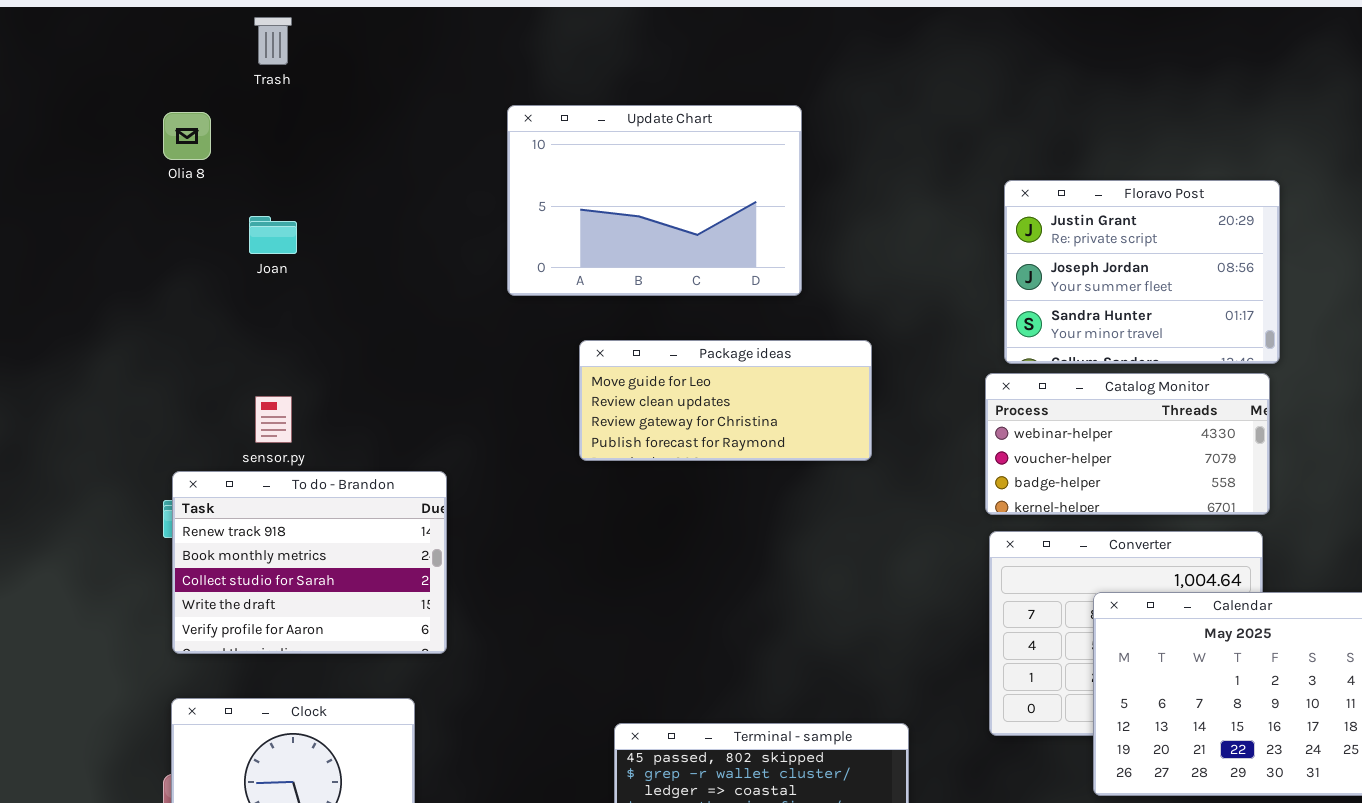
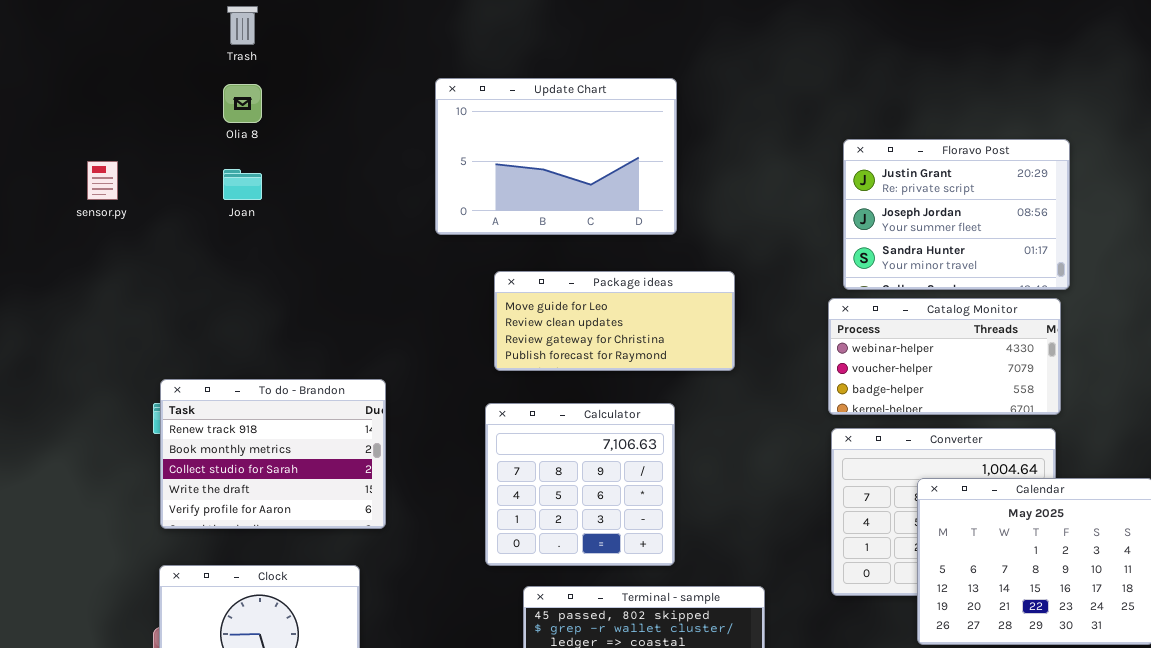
Olia 8: [163,112,211,160] -> [223,84,262,123], moved
sensor.py: [255,396,292,443] -> [87,161,118,200], moved
Calculator: none -> [485,403,675,566], opened

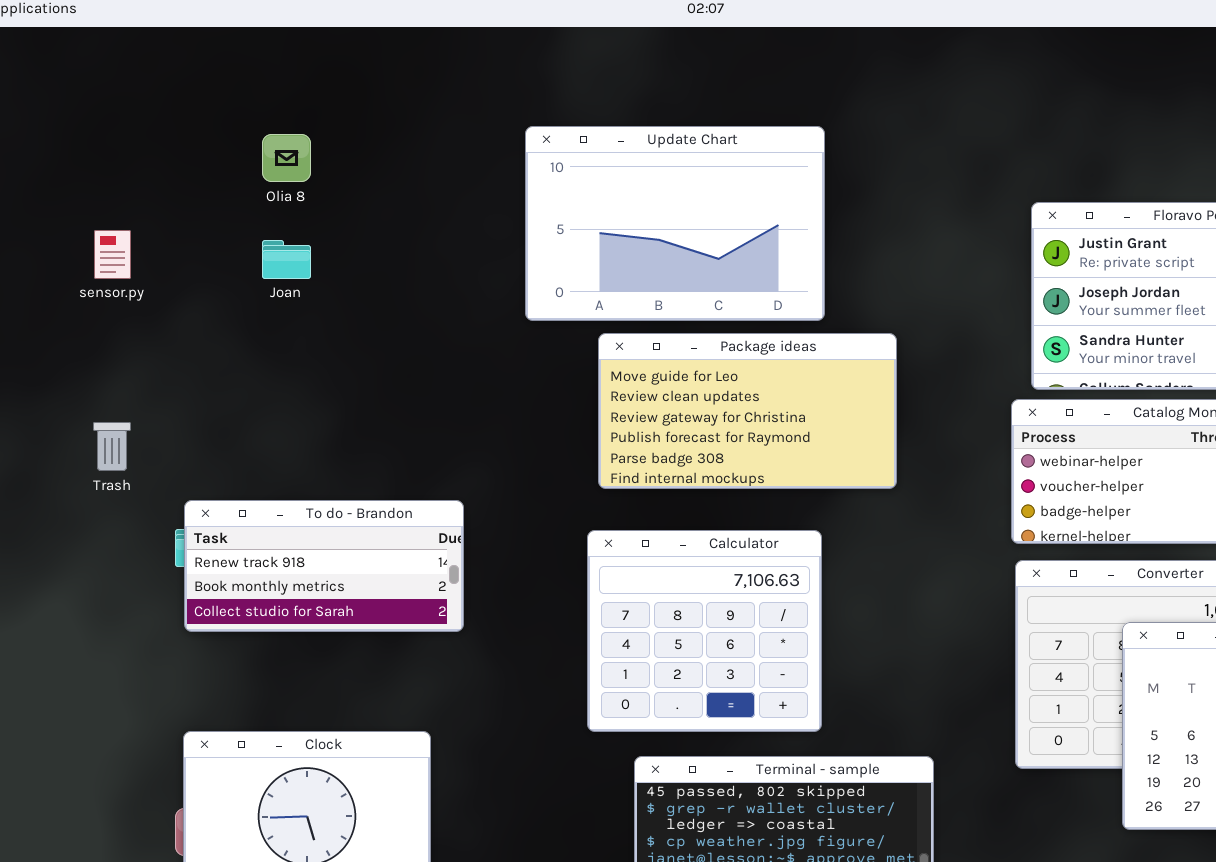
Trash: [227,6,258,45] -> [93,422,131,471], moved
Package ideas: [494,271,735,371] -> [598,333,897,489], resized
To do - Brandon: [160,379,386,529] -> [184,500,464,632], resized

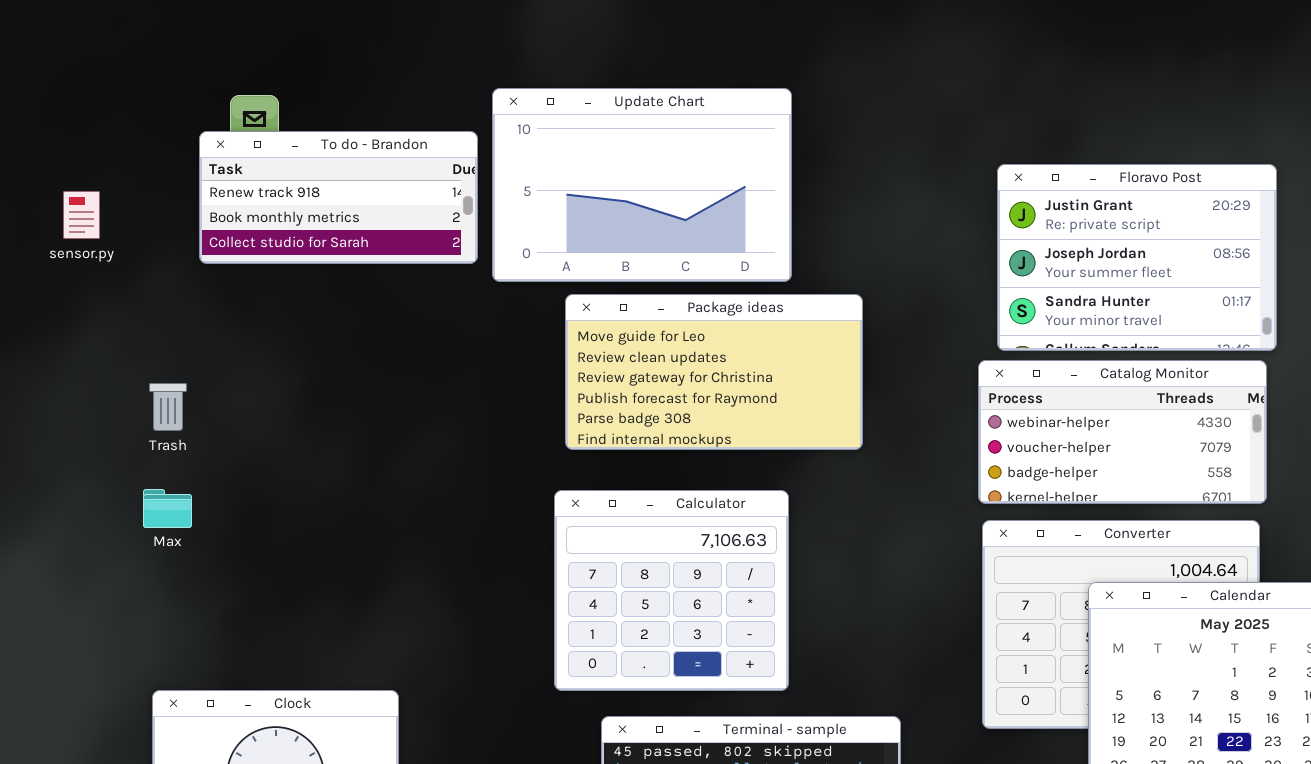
Trash: [93,422,131,471] -> [149,383,187,431], moved
To do - Brandon: [184,500,464,632] -> [199,131,478,264], moved

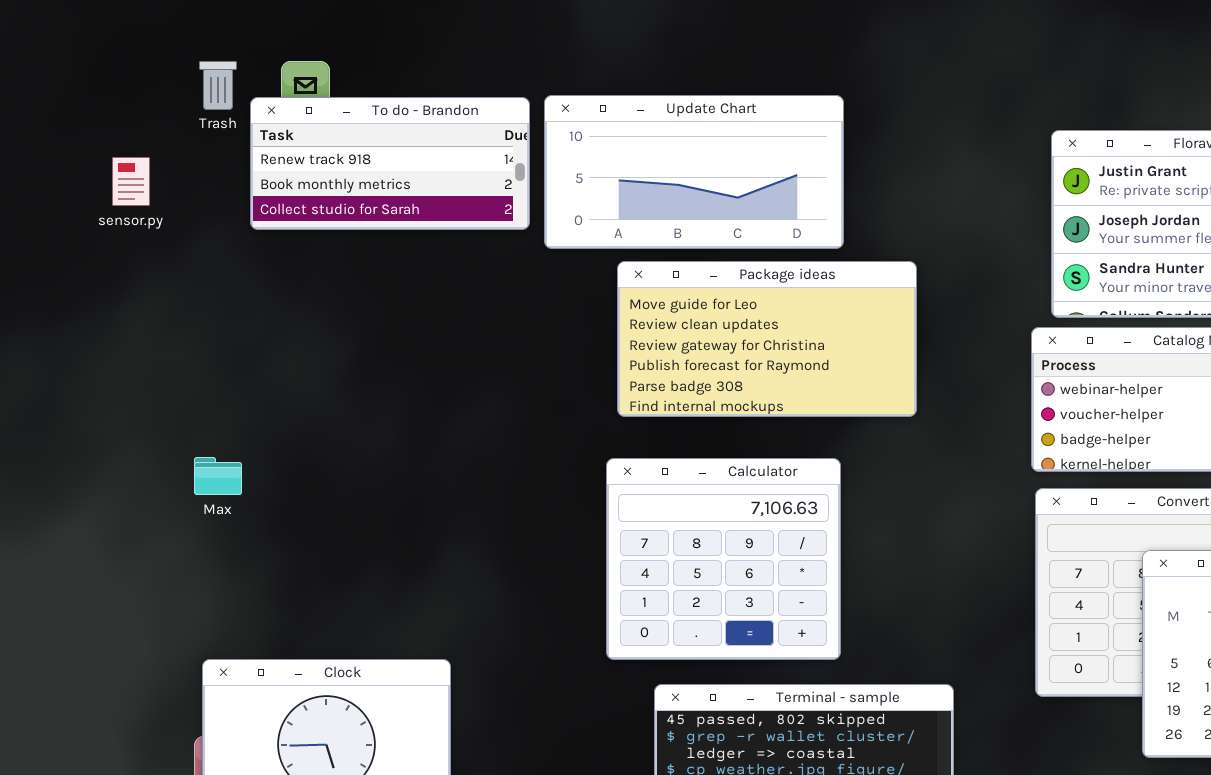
Update Chart: [492,88,792,282] -> [544,95,844,249], resized
Trash: [149,383,187,431] -> [199,61,237,110], moved

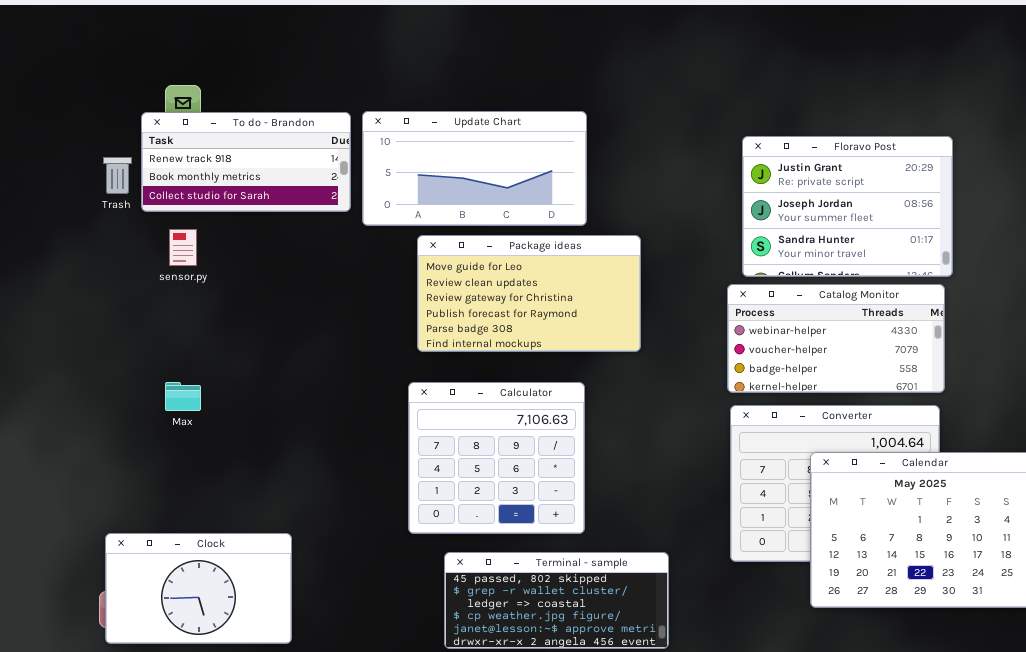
Trash: [199,61,237,110] -> [103,157,132,194], moved
sensor.py: [112,157,150,206] -> [169,229,197,266], moved
Max: [194,457,242,495] -> [165,382,201,411], moved

